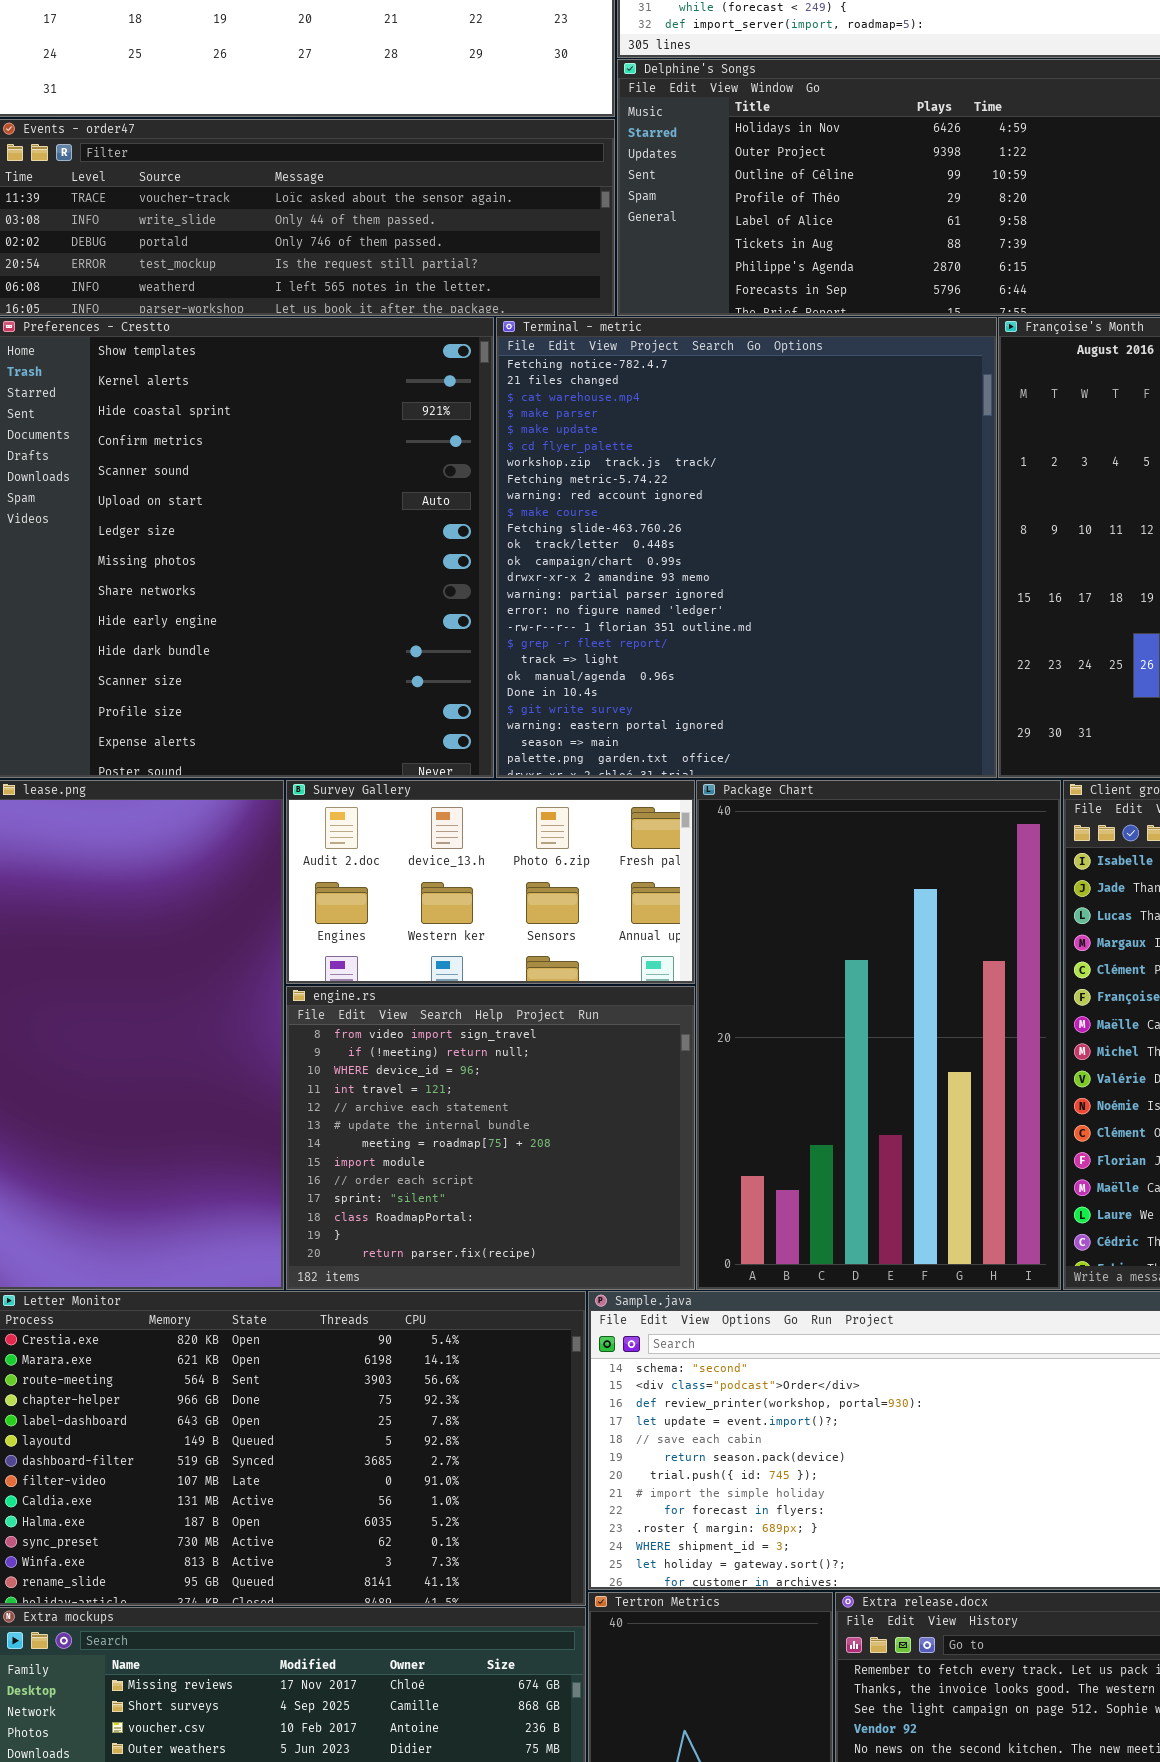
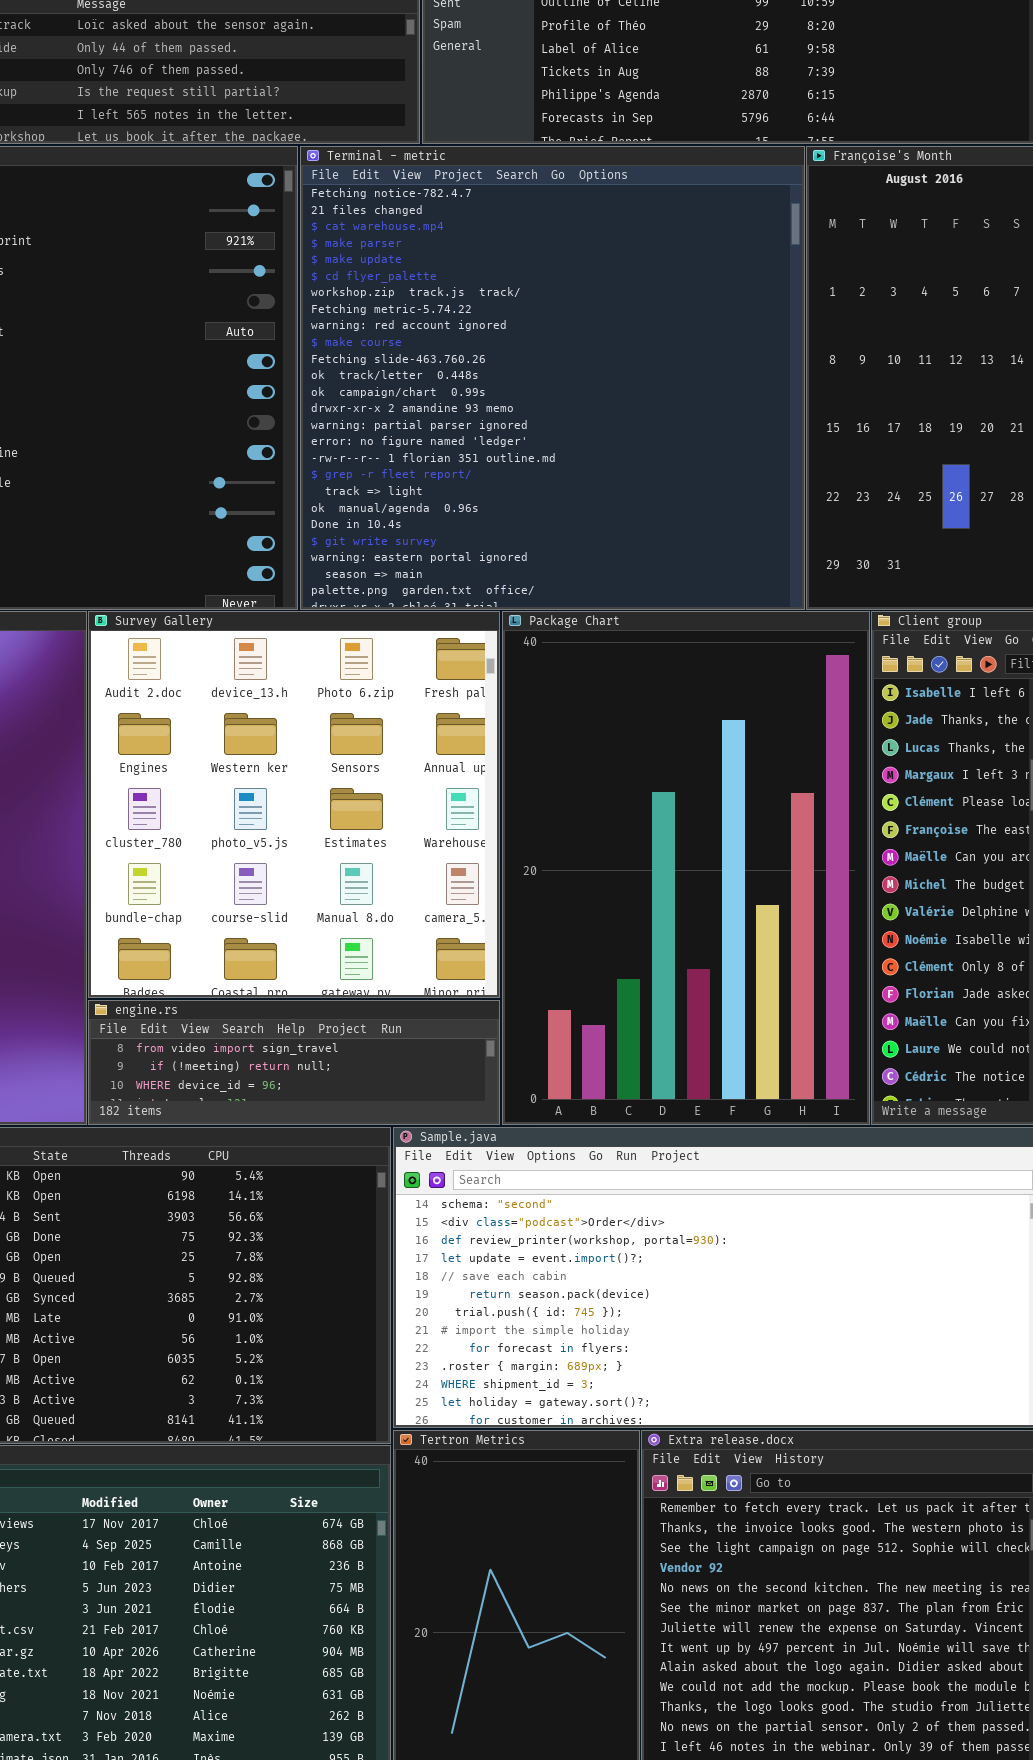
Survey Gallery: [286,780,695,984] -> [88,611,500,998], resized
engine.rs: [286,986,695,1290] -> [88,1000,500,1125], resized

